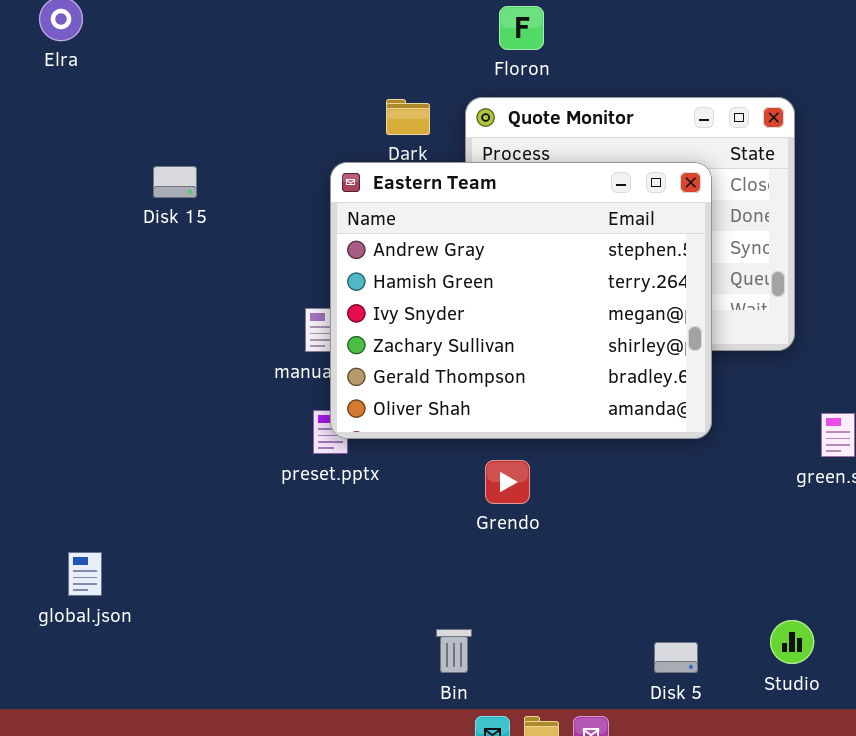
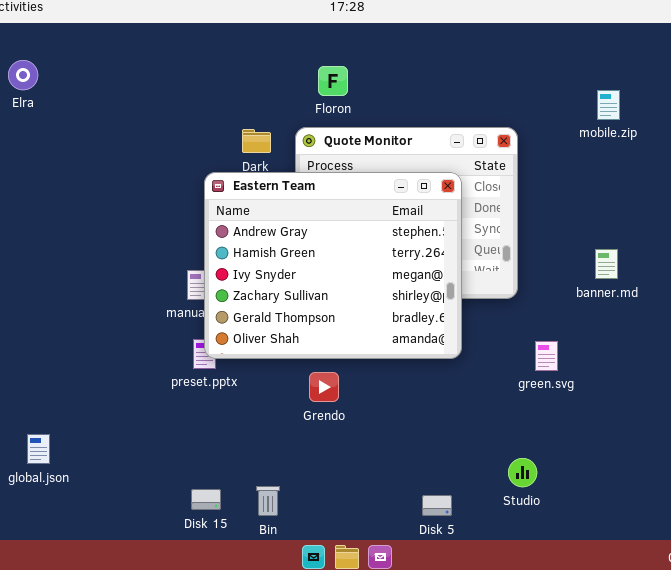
Disk 15: [153,166,197,198] -> [191,489,221,510], moved
Studio: [770,620,814,664] -> [508,458,537,487], moved
Bin: [436,629,472,673] -> [256,486,280,516], moved

